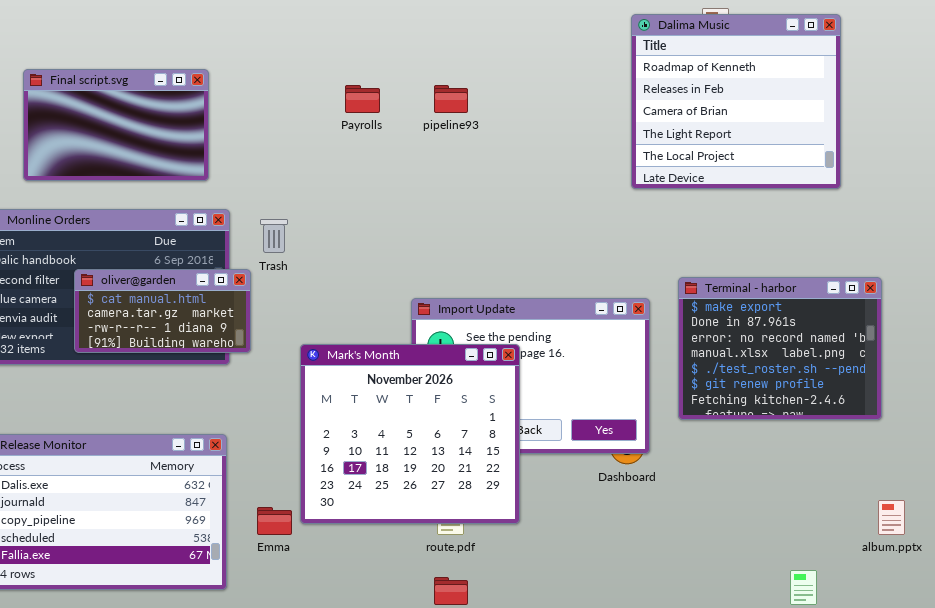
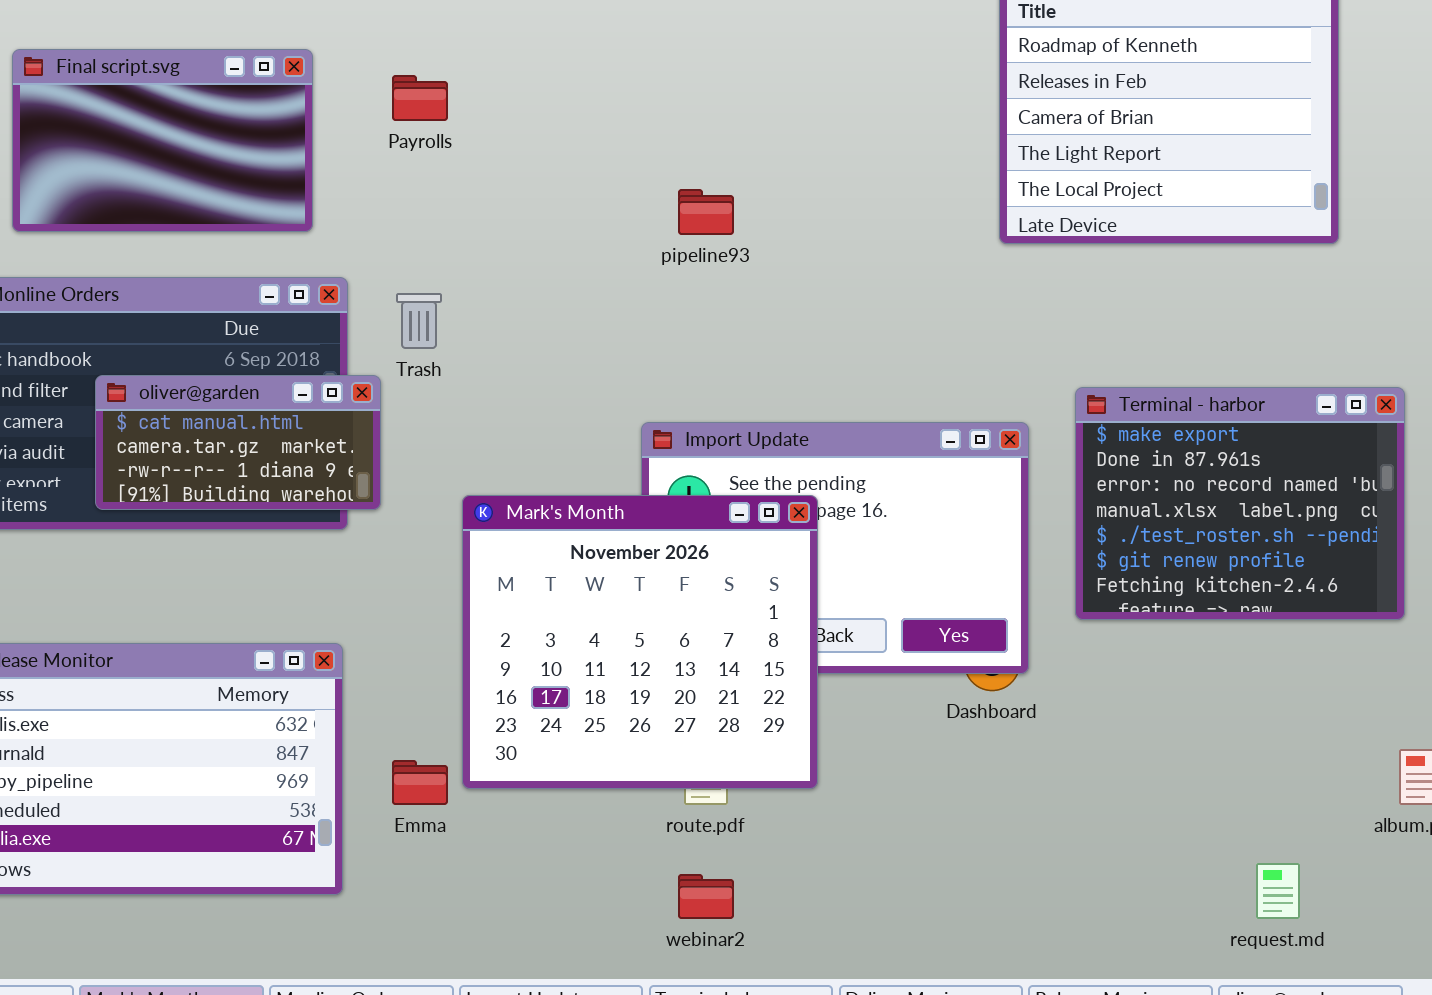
Payrolls: [345,85,380,113] -> [392,75,448,121], moved
pipeline93: [434,85,468,113] -> [678,189,734,235], moved

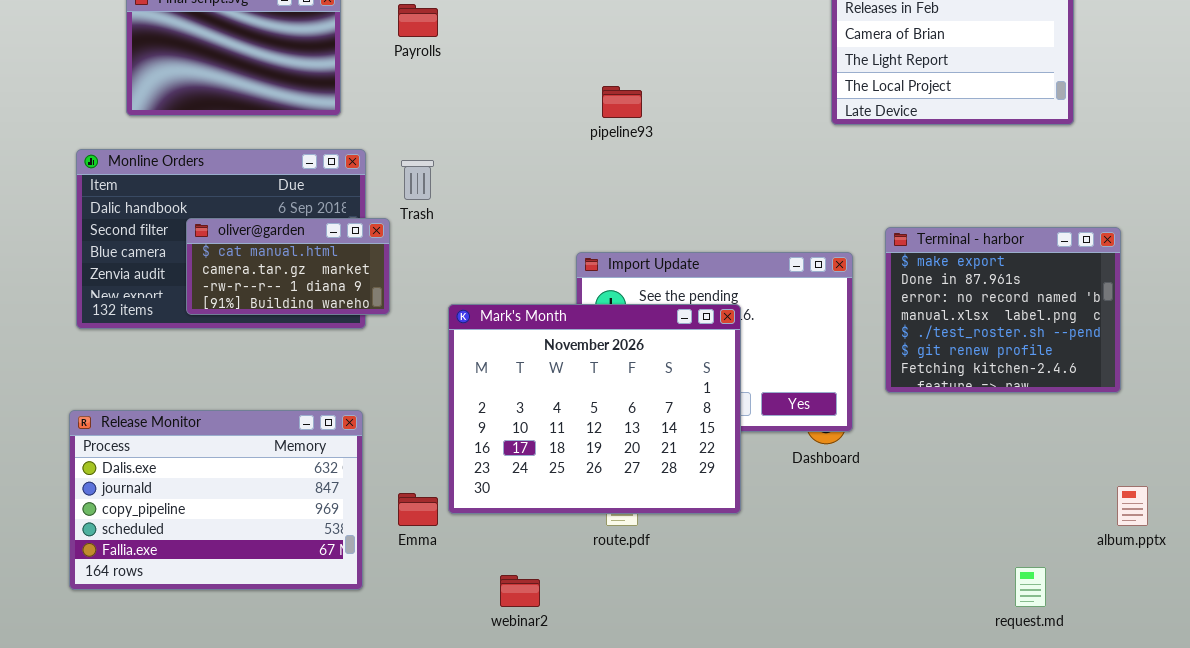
Mark's Month: [462,495,818,789] -> [448,304,741,514], resized
webinar2: [678,874,734,919] -> [500,575,540,607], moved

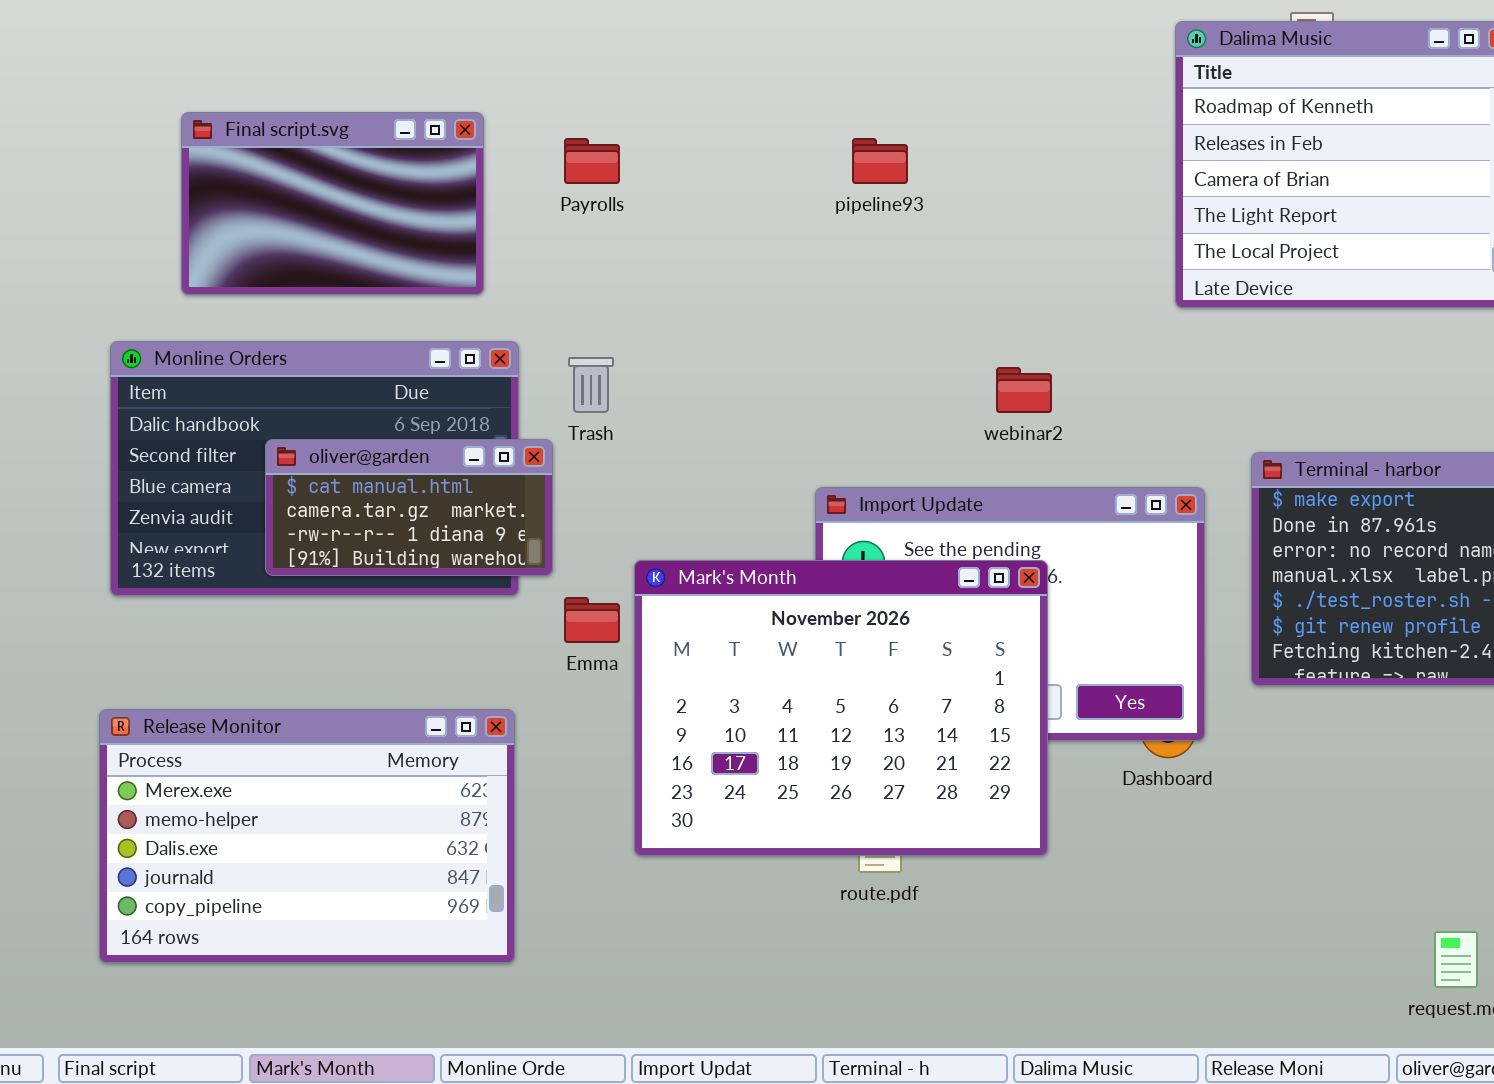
pipeline93: [602,86,642,118] -> [852,138,908,184], moved
Release Monitor: [69,410,363,590] -> [99,709,515,963], scrolled up 2 rows
Emma: [398,493,438,526] -> [564,597,620,643], moved
webinar2: [500,575,540,607] -> [996,367,1052,413], moved

